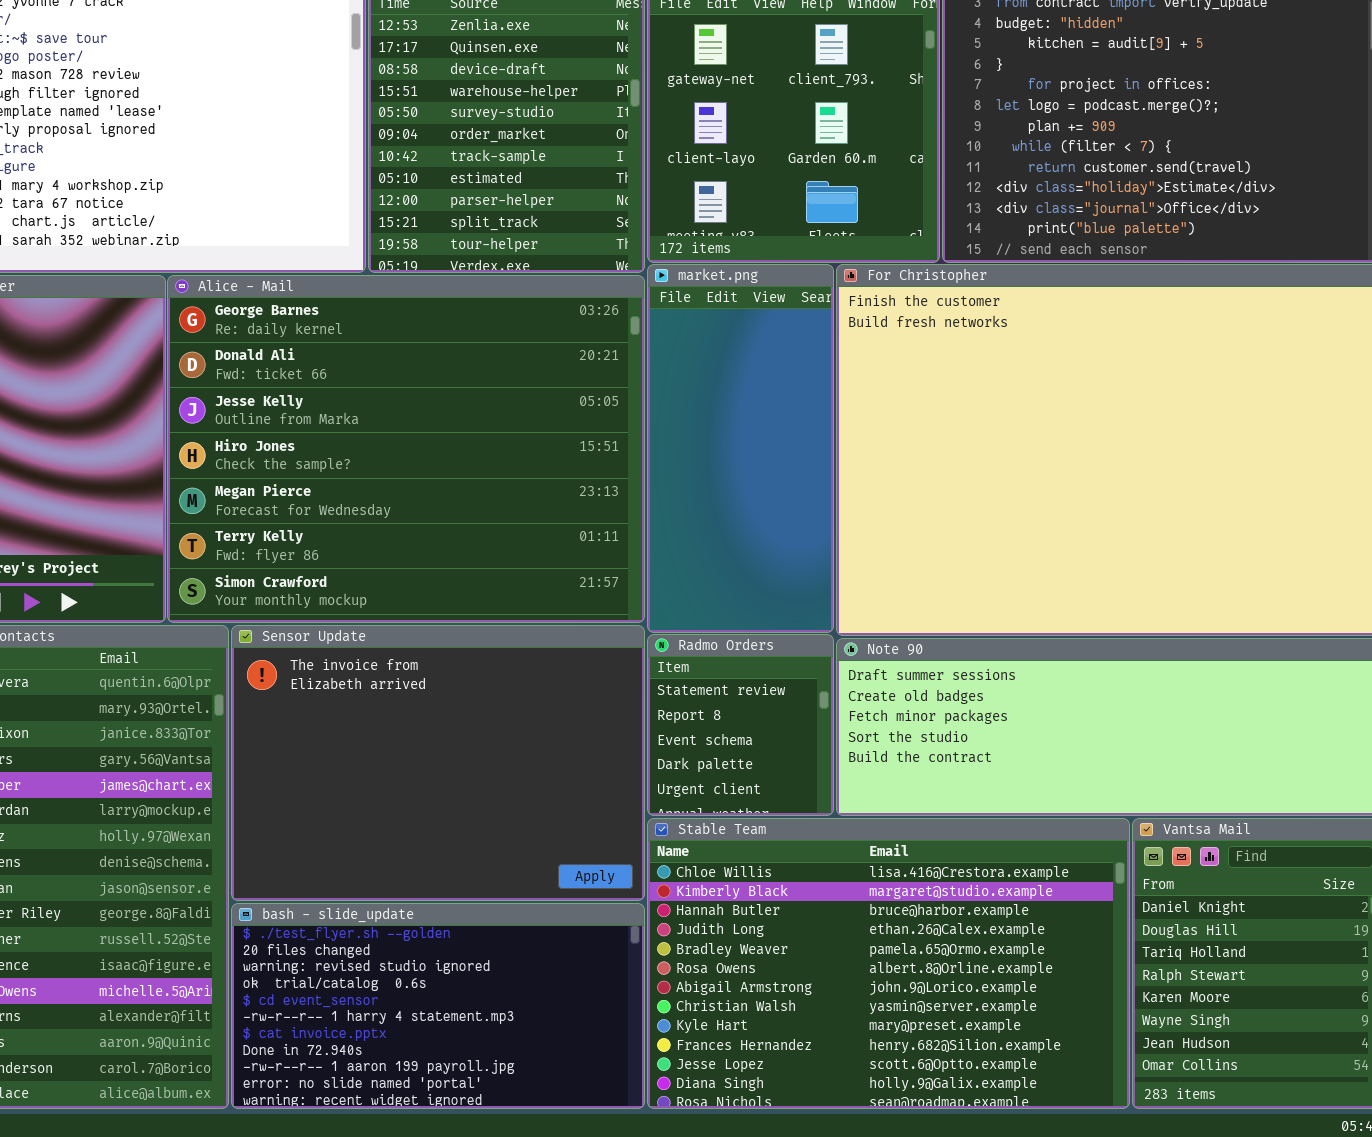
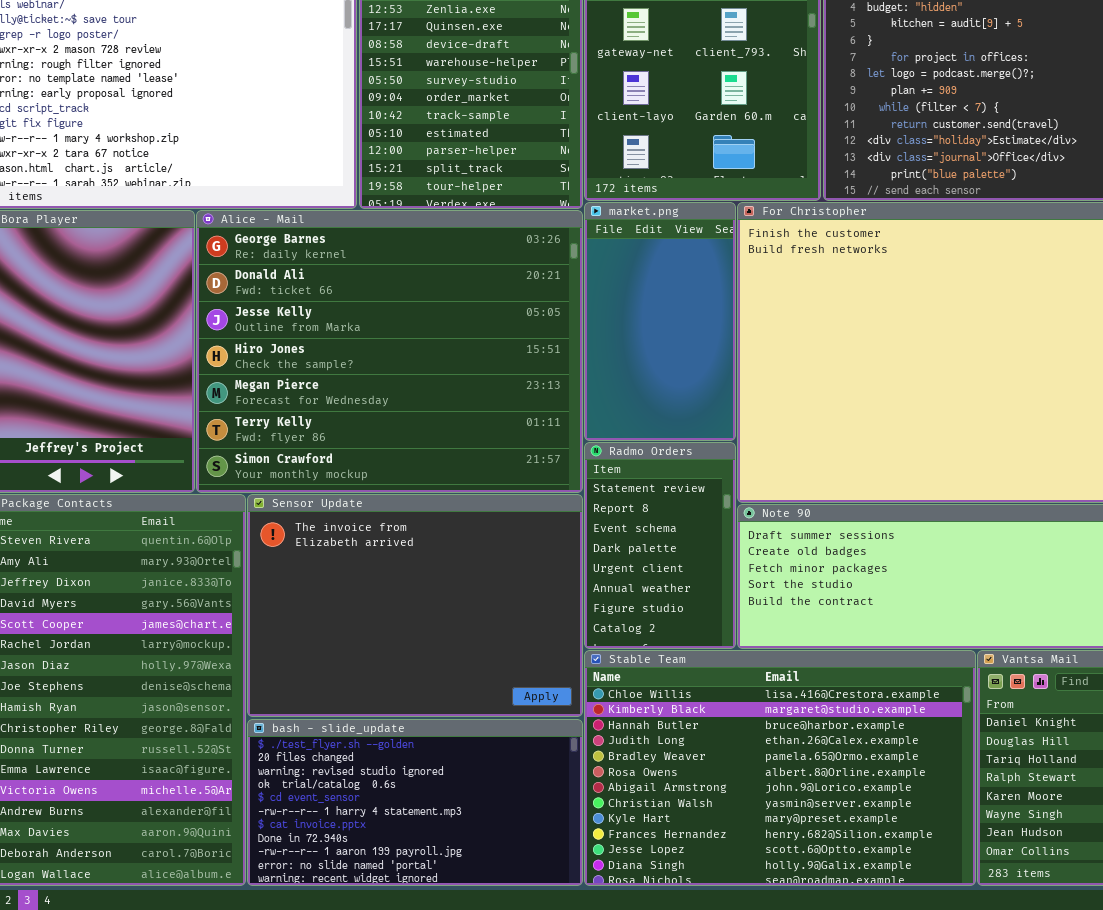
market.png: [647,264,834,633] -> [584,202,736,441], resized
Radmo Orders: [647,634,834,816] -> [584,442,736,649], resized

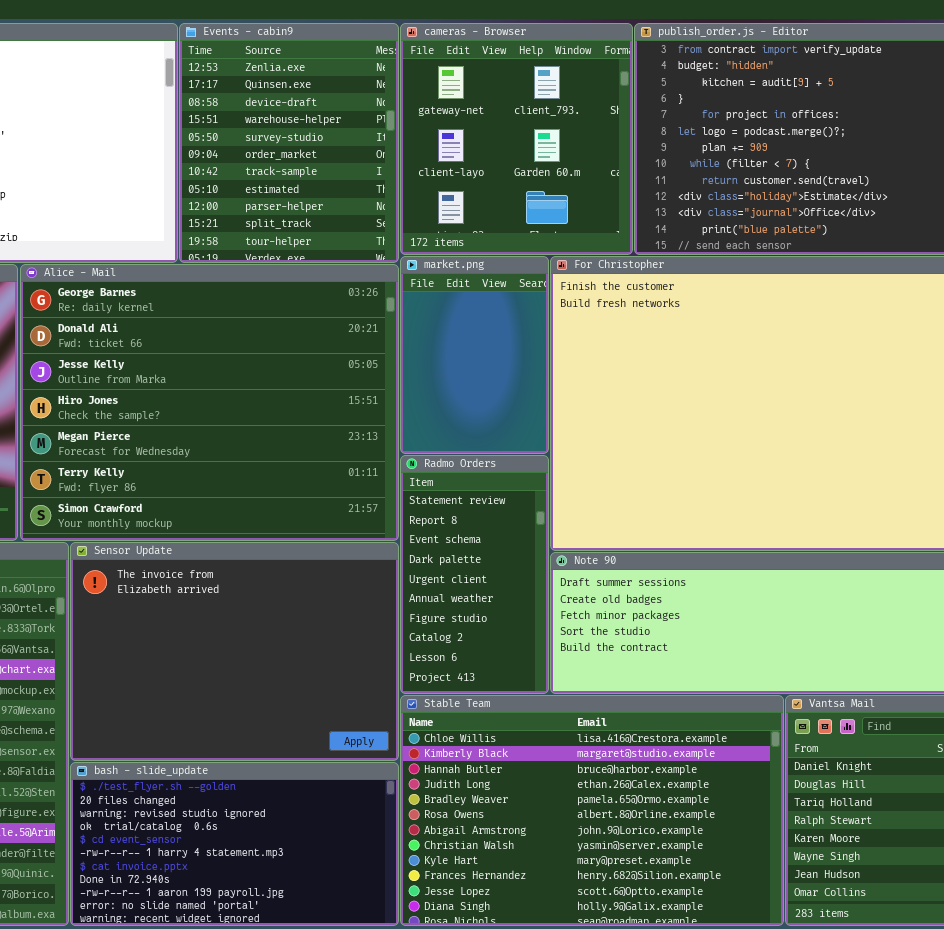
market.png: [584,202,736,441] -> [400,256,549,454], resized
Radmo Orders: [584,442,736,649] -> [400,455,549,694], resized

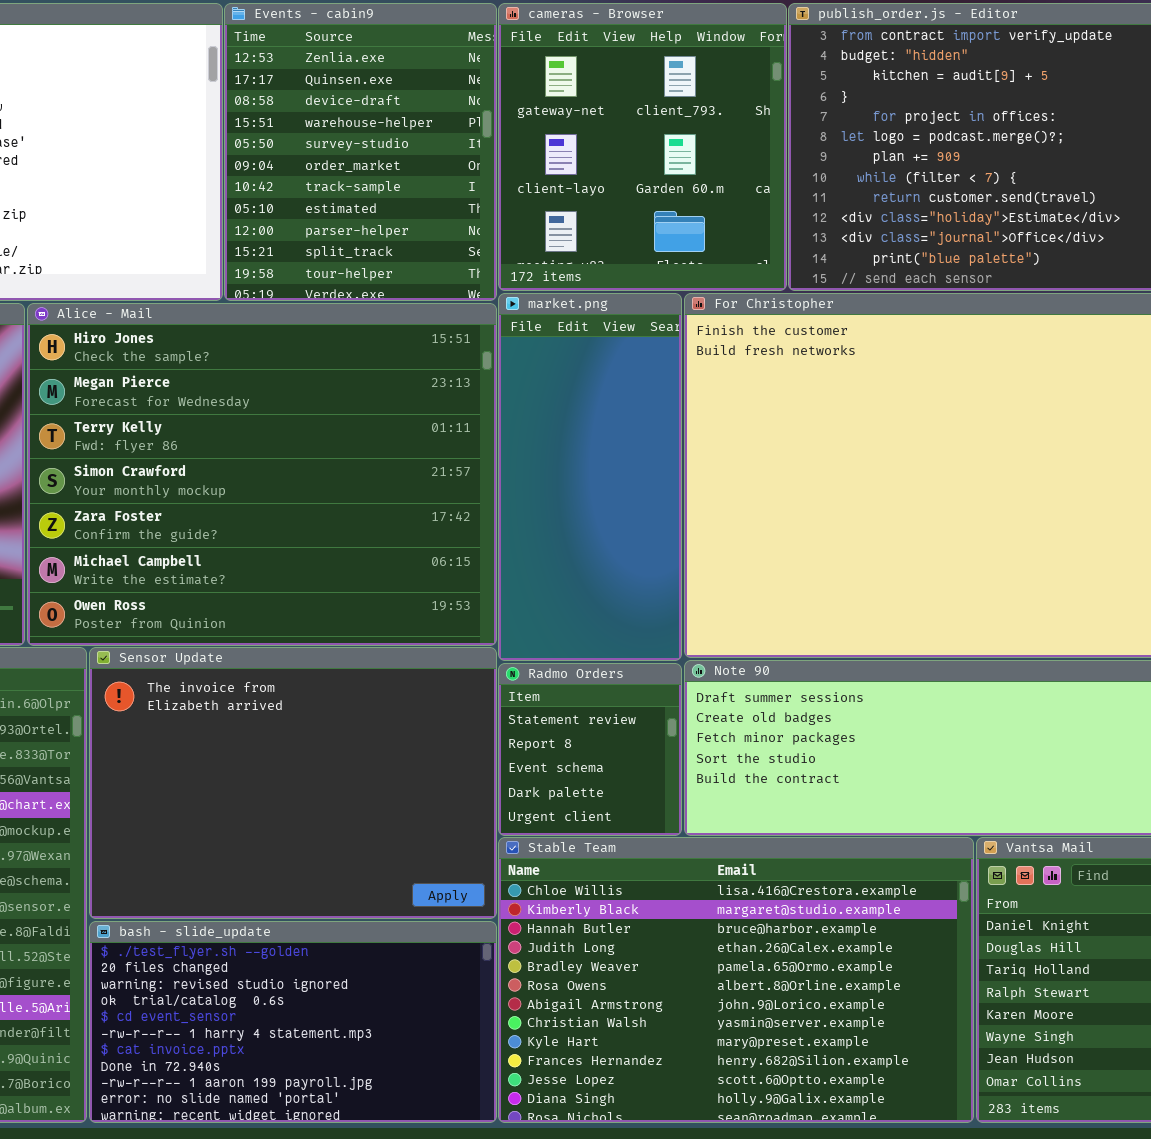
market.png: [400,256,549,454] -> [498,293,682,661], resized
Alice - Mail: [20,264,399,541] -> [27,303,497,646], scrolled down 3 rows
Radmo Orders: [400,455,549,694] -> [498,663,682,836], resized

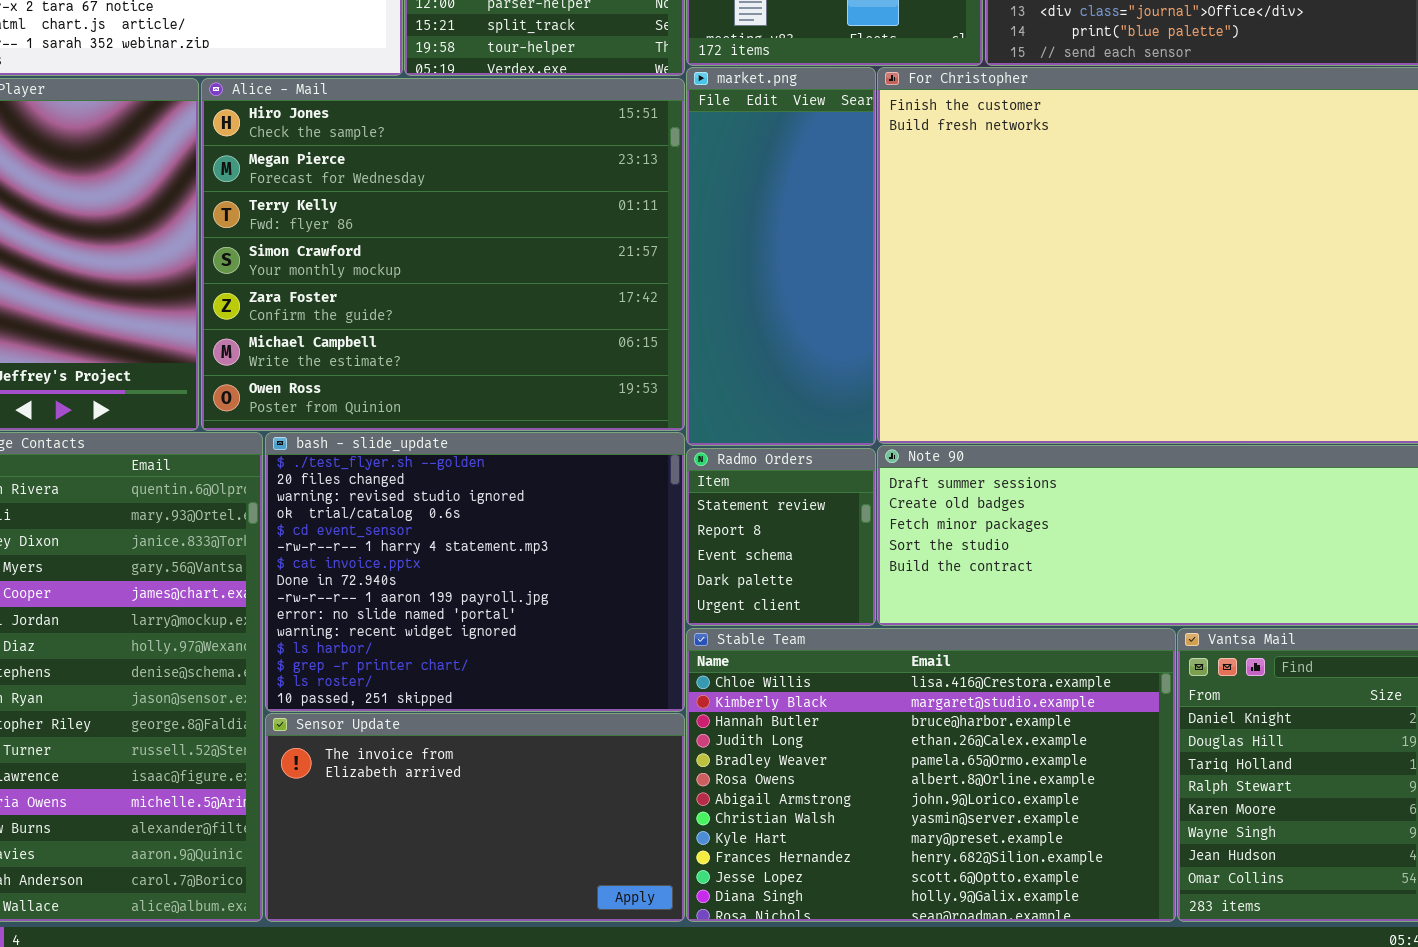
Sensor Update: [89,647,497,919] -> [265,713,685,922], moved, resized
bash - slide_update: [89,921,497,1123] -> [265,432,685,712], moved, resized

